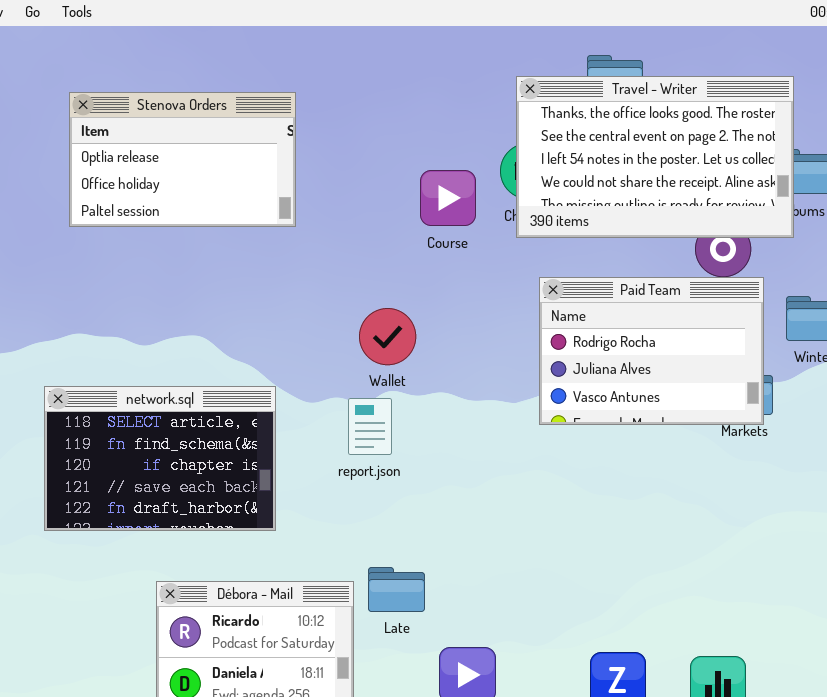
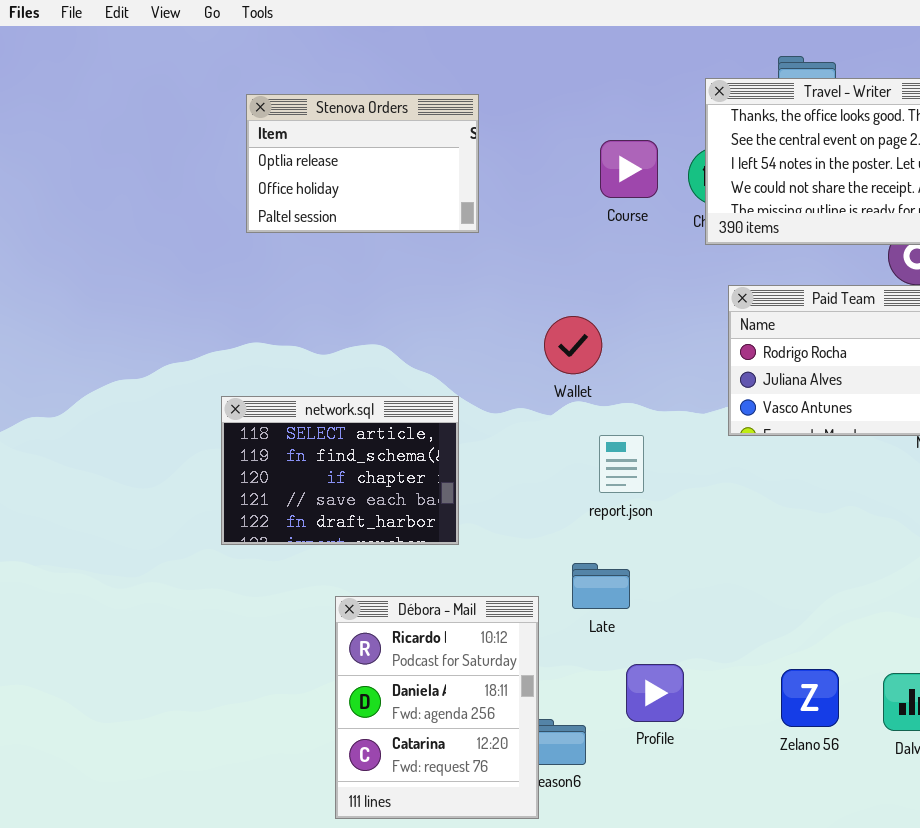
Course: [420,170,476,226] -> [600,140,658,198], moved
report.json: [348,398,392,455] -> [599,435,644,493], moved
Late: [368,567,425,612] -> [572,563,630,609], moved

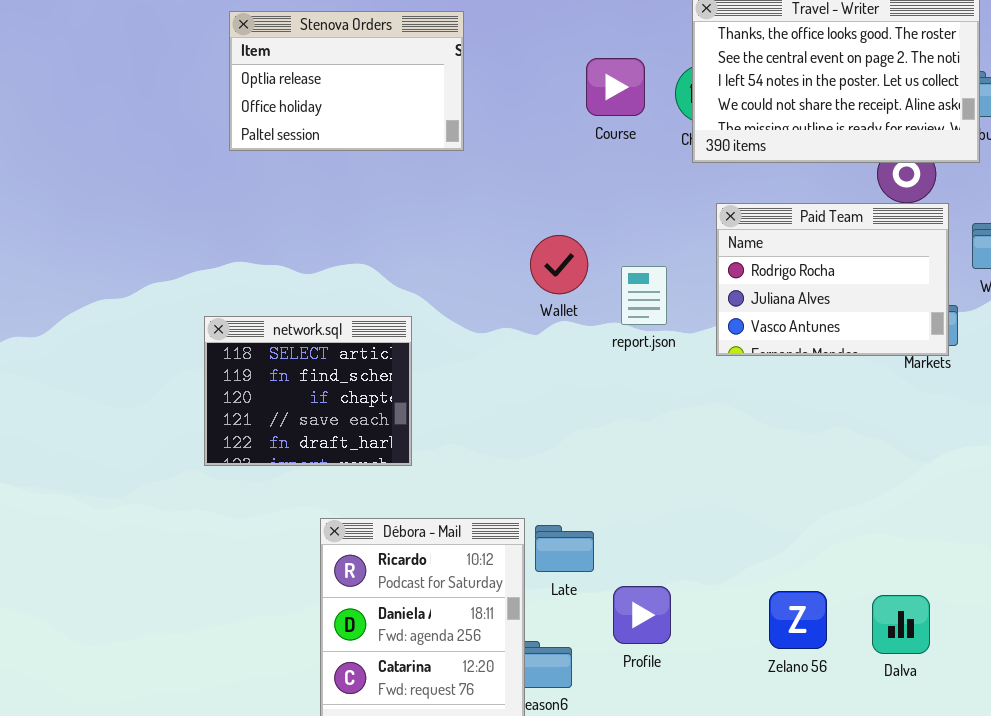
network.sql: [221,396,459,545] -> [204,316,412,466], resized
report.json: [599,435,644,493] -> [621,266,667,325], moved
Late: [572,563,630,609] -> [535,525,594,572], moved

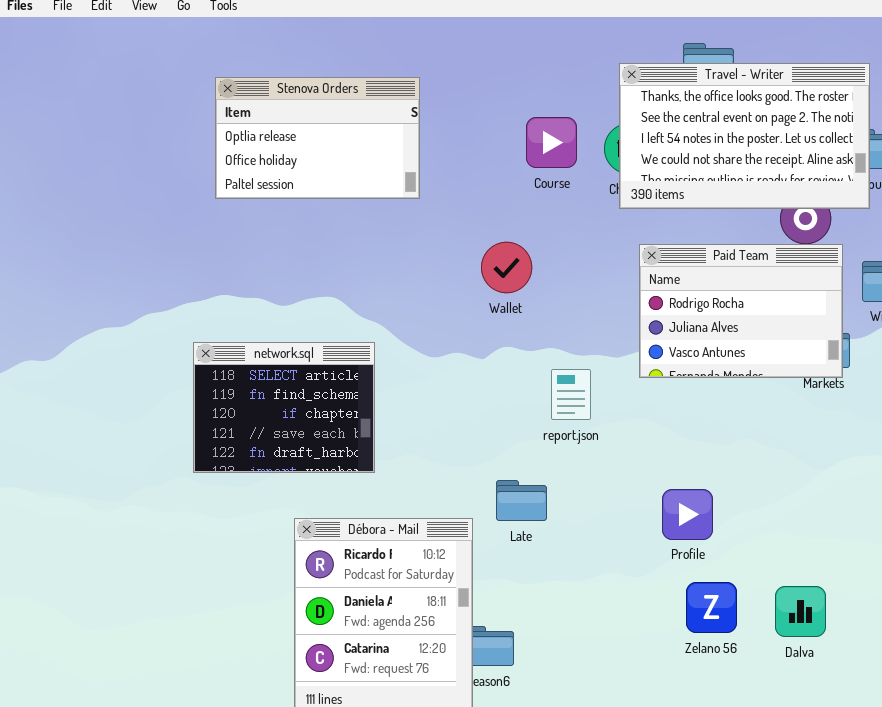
Wallet: [530,235,588,294] -> [481,242,532,293], moved
report.json: [621,266,667,325] -> [551,369,591,420], moved
Late: [535,525,594,572] -> [496,480,547,521], moved
Profile: [613,586,671,644] -> [662,489,713,540], moved

